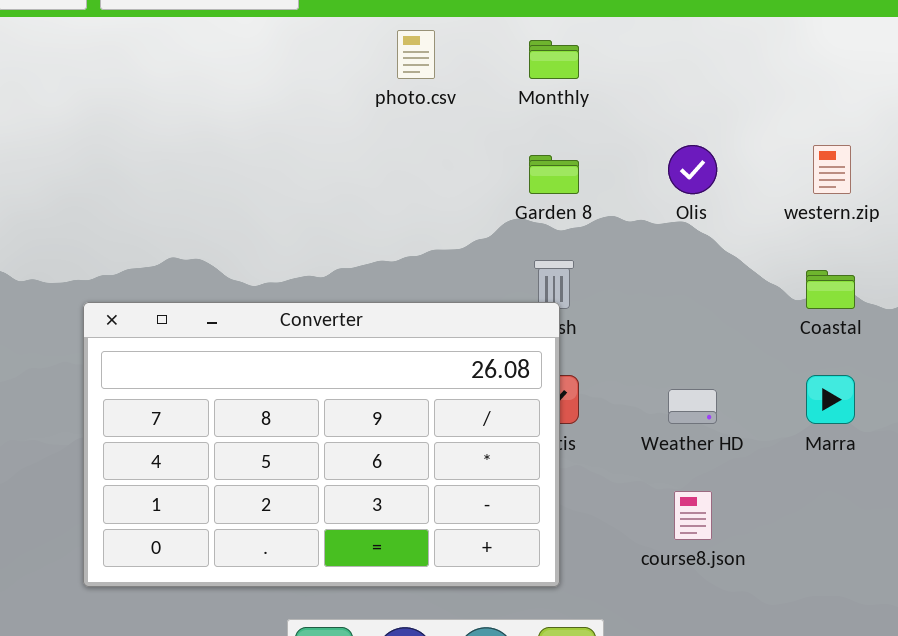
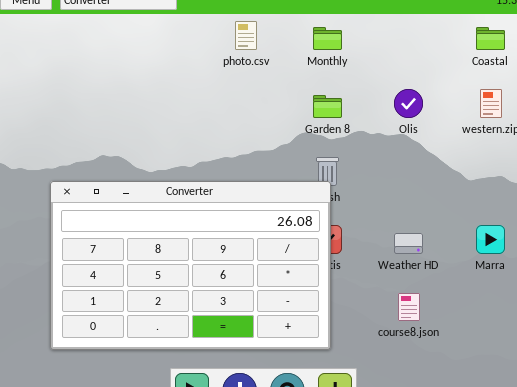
Coastal: [806,270,855,309] -> [476,27,505,50], moved

